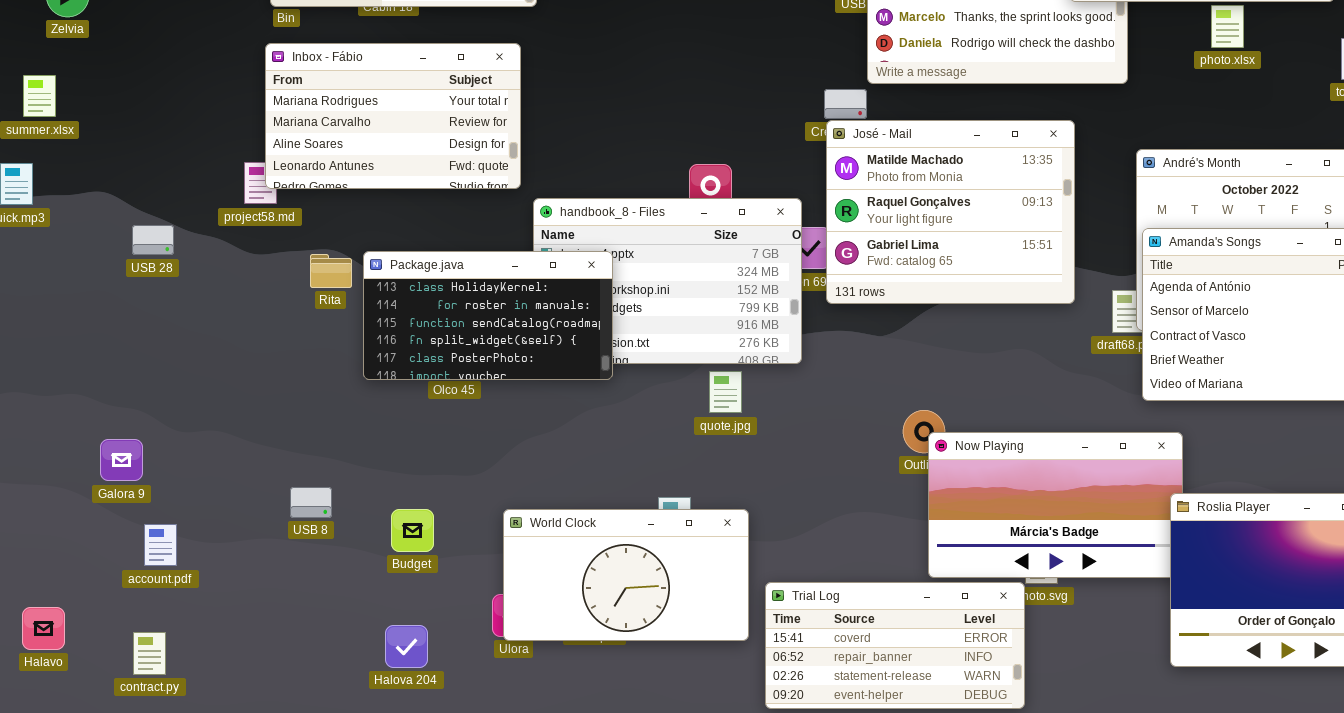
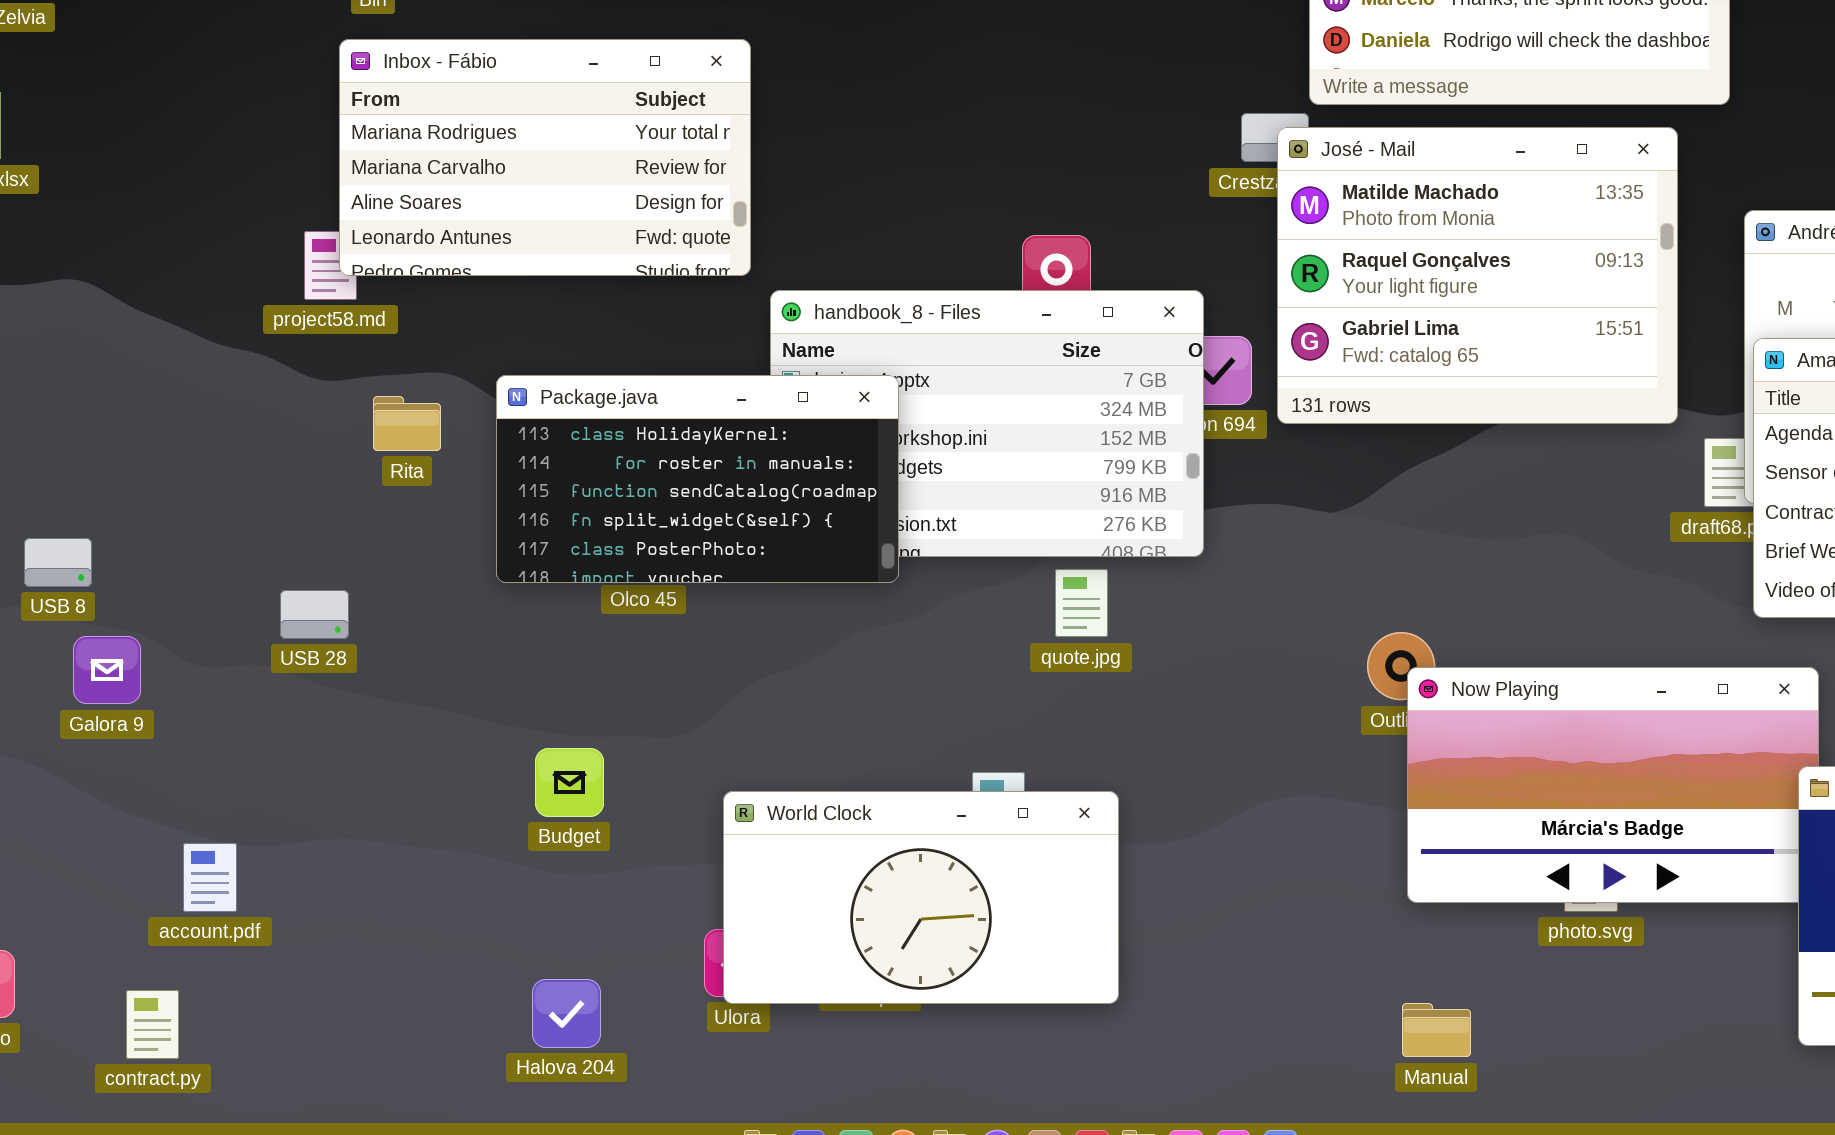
José - Mail: [826,120,1075,304] -> [1277,127,1678,424], moved
USB 28: [132,225,174,255] -> [280,590,349,639], moved
Rita: [310,254,352,288] -> [373,396,441,451], moved
Galora 9: [100,439,143,481] -> [73,636,141,704], moved
USB 8: [290,487,332,518] -> [24,538,92,587], moved
Budget: [391,509,434,552] -> [535,748,604,817], moved
account.pdf: [144,524,177,566] -> [183,843,237,912], moved
Trial Log: [765,582,1025,709] -> none, closed

